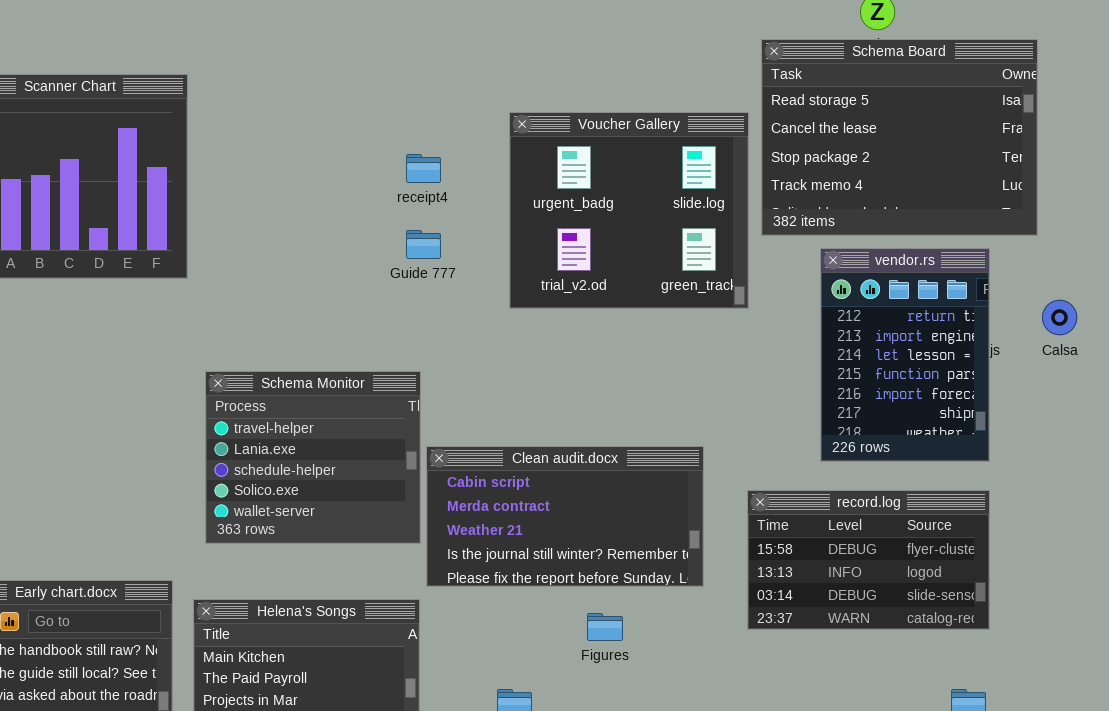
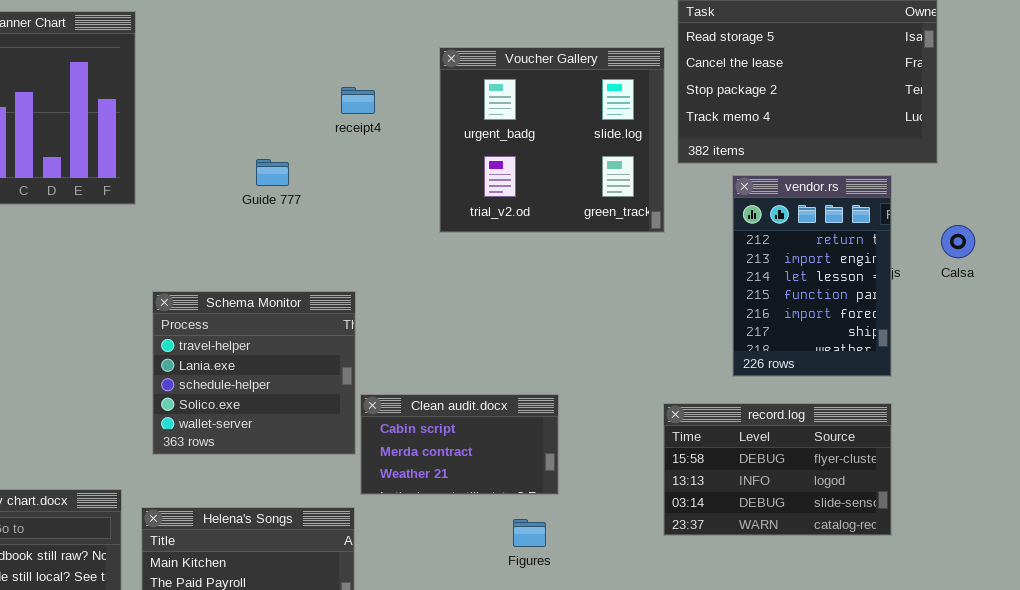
Guide 777: [406,230,441,259] -> [256,159,289,186], moved
Clean audit.docx: [426,446,704,587] -> [360,394,559,495], resized

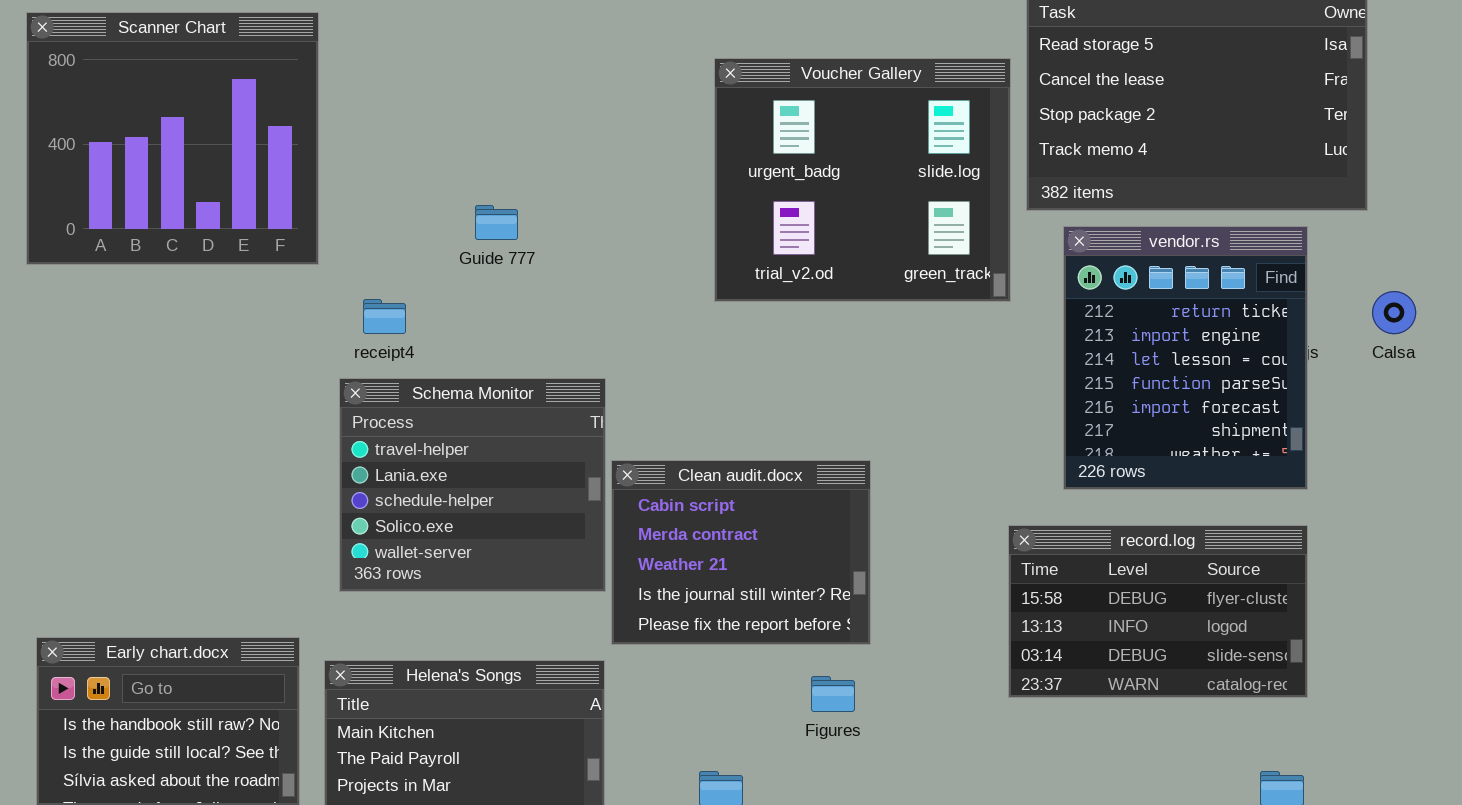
receipt4: [341,87,375,114] -> [363,299,406,334], moved
vendor.rs: [732,175,892,377] -> [1063,226,1308,490], resized
Clean audit.docx: [360,394,559,495] -> [611,460,871,645], resized

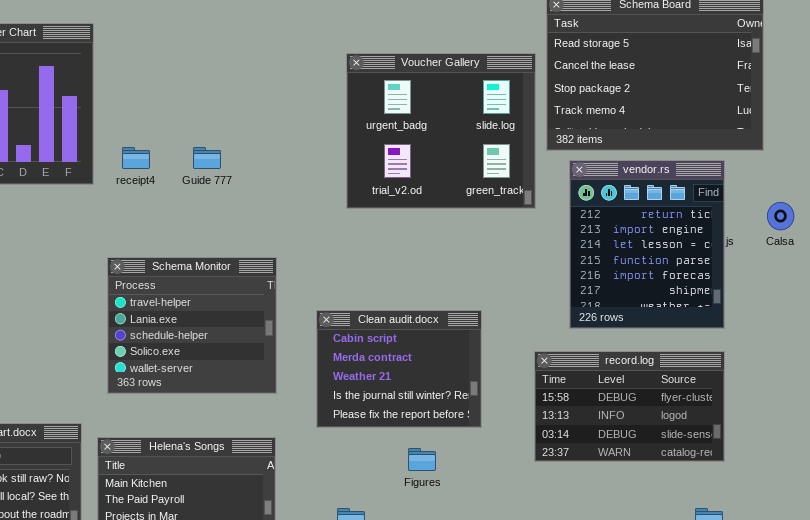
receipt4: [363,299,406,334] -> [122,147,150,169], moved
Clean audit.docx: [611,460,871,645] -> [316,310,482,428], moved

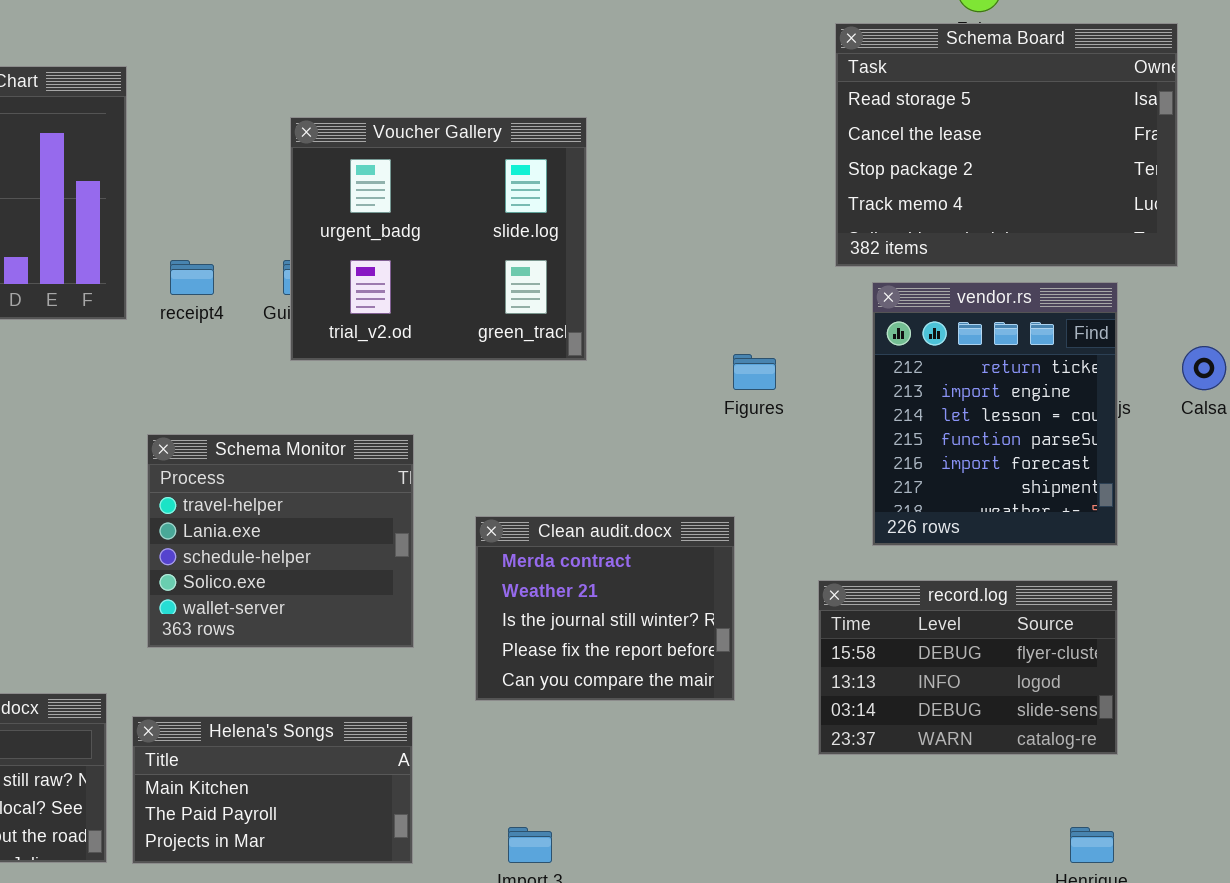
Voucher Gallery: [346,53,536,209] -> [290,117,587,361], moved
Clean audit.docx: [316,310,482,428] -> [475,516,735,701], scrolled down 1 row
Figures: [408,448,436,471] -> [733,354,776,390], moved

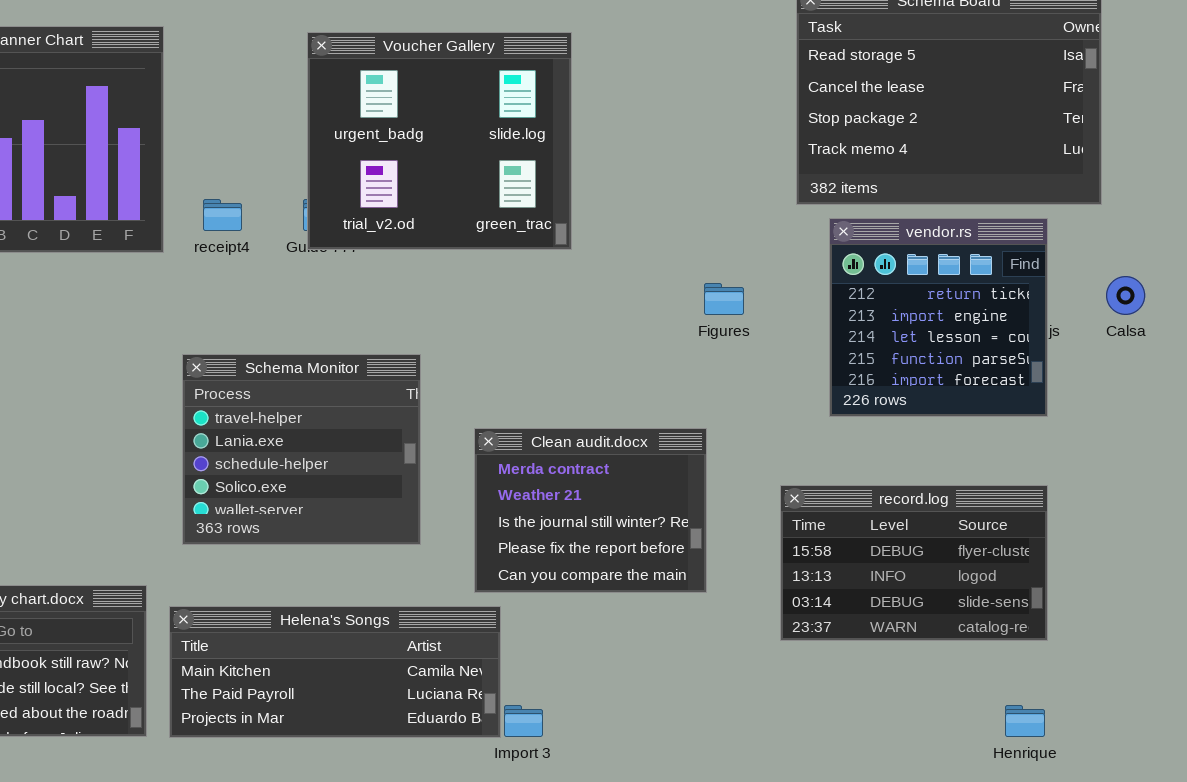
Voucher Gallery: [290,117,587,361] -> [307,32,572,250], moved
vendor.rs: [872,282,1118,546] -> [829,218,1048,417], resized
Helena's Songs: [132,716,413,864] -> [169,606,501,738], resized

